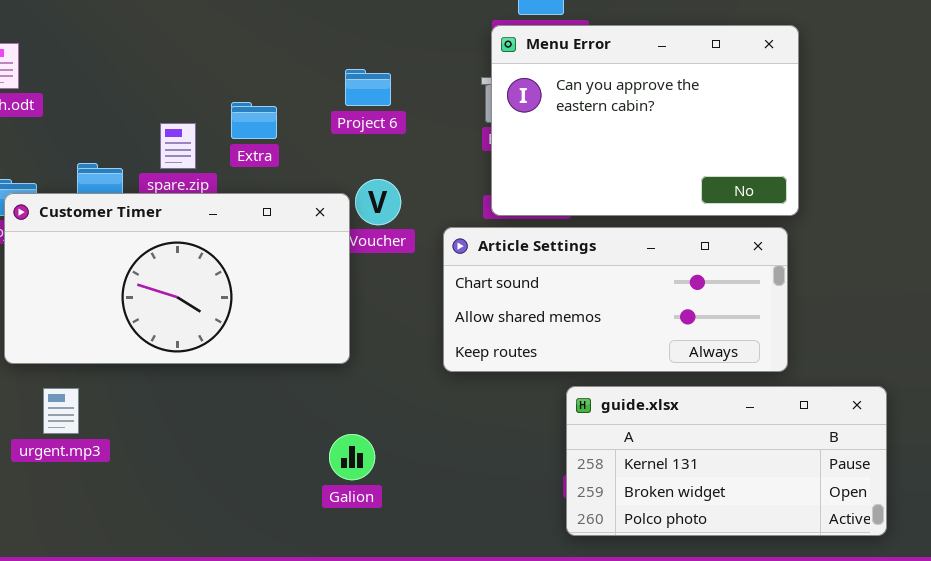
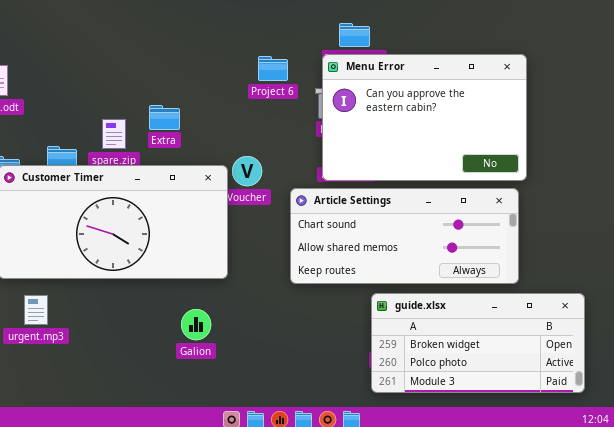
Project 6: [345,69,391,106] -> [258,56,288,81], moved
guide.xlsx: [566,386,887,536] -> [371,293,585,393], scrolled down 1 row
Galion: [329,434,375,480] -> [181,309,211,340], moved

